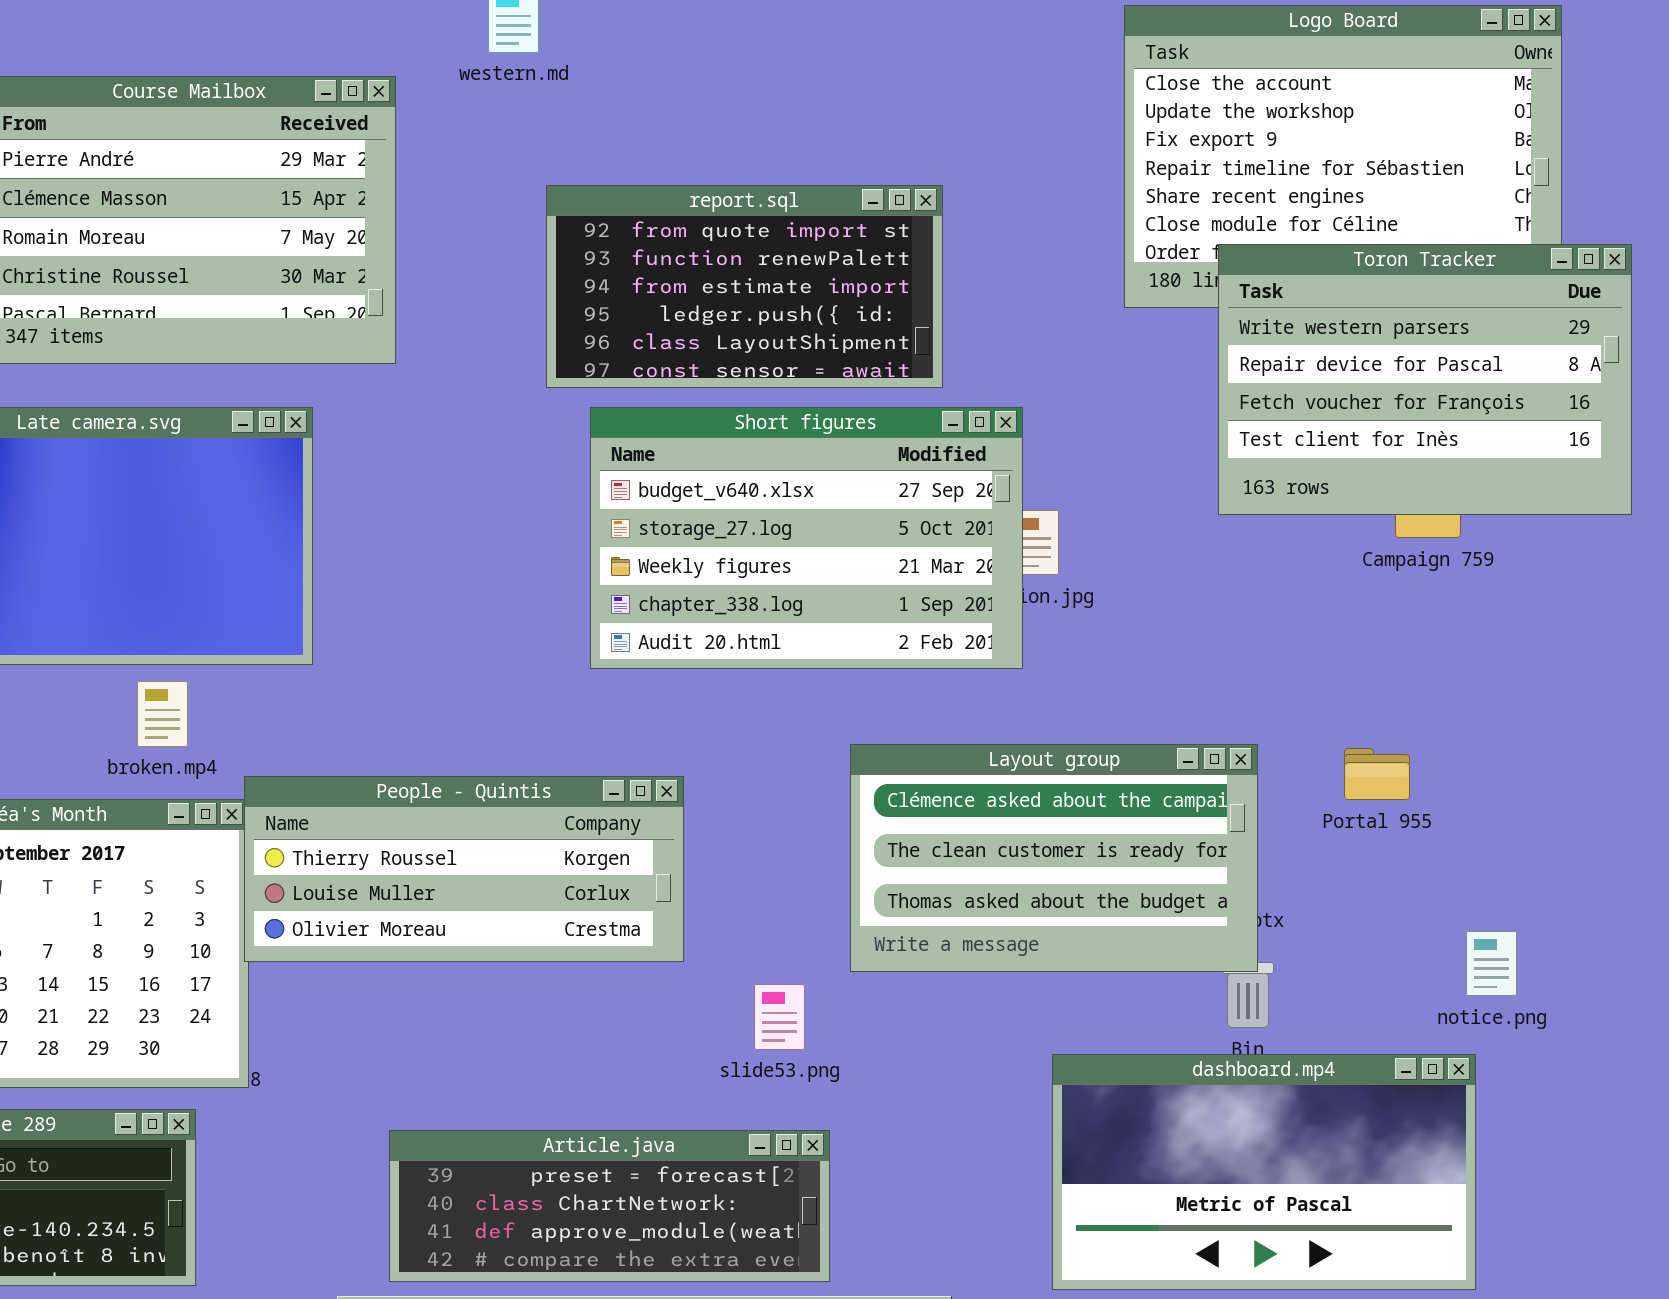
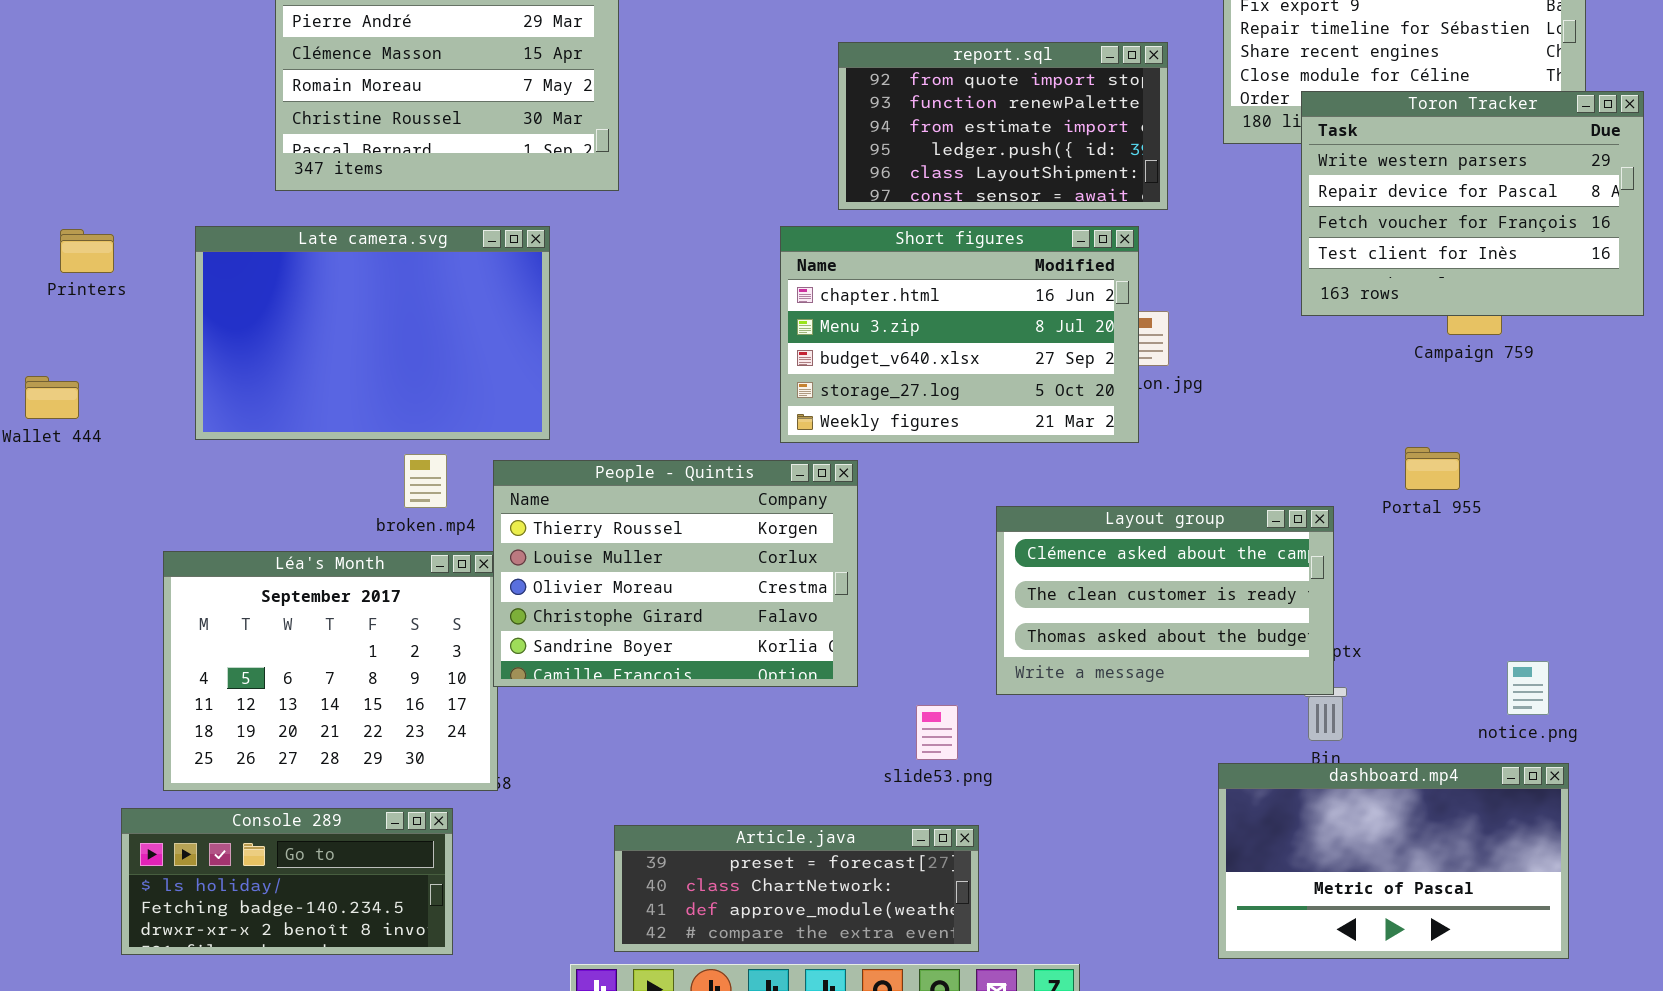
report.sql: [546,185,943,388] -> [838,42,1168,210], moved
Short figures: [590,407,1023,669] -> [780,226,1139,443], scrolled up 2 rows
Portal 955: [1344,748,1410,800] -> [1405,447,1460,490], moved
People - Quintis: [244,776,684,962] -> [493,460,858,687], resized
dashboard.mp4: [1052,1054,1476,1290] -> [1218,763,1569,959], moved

